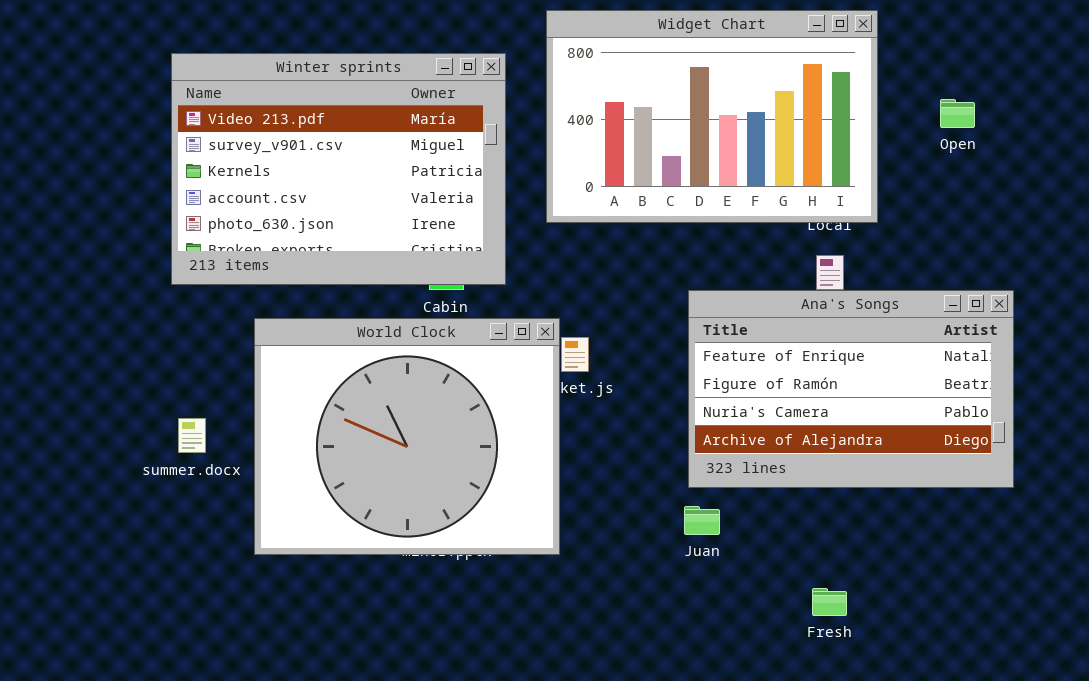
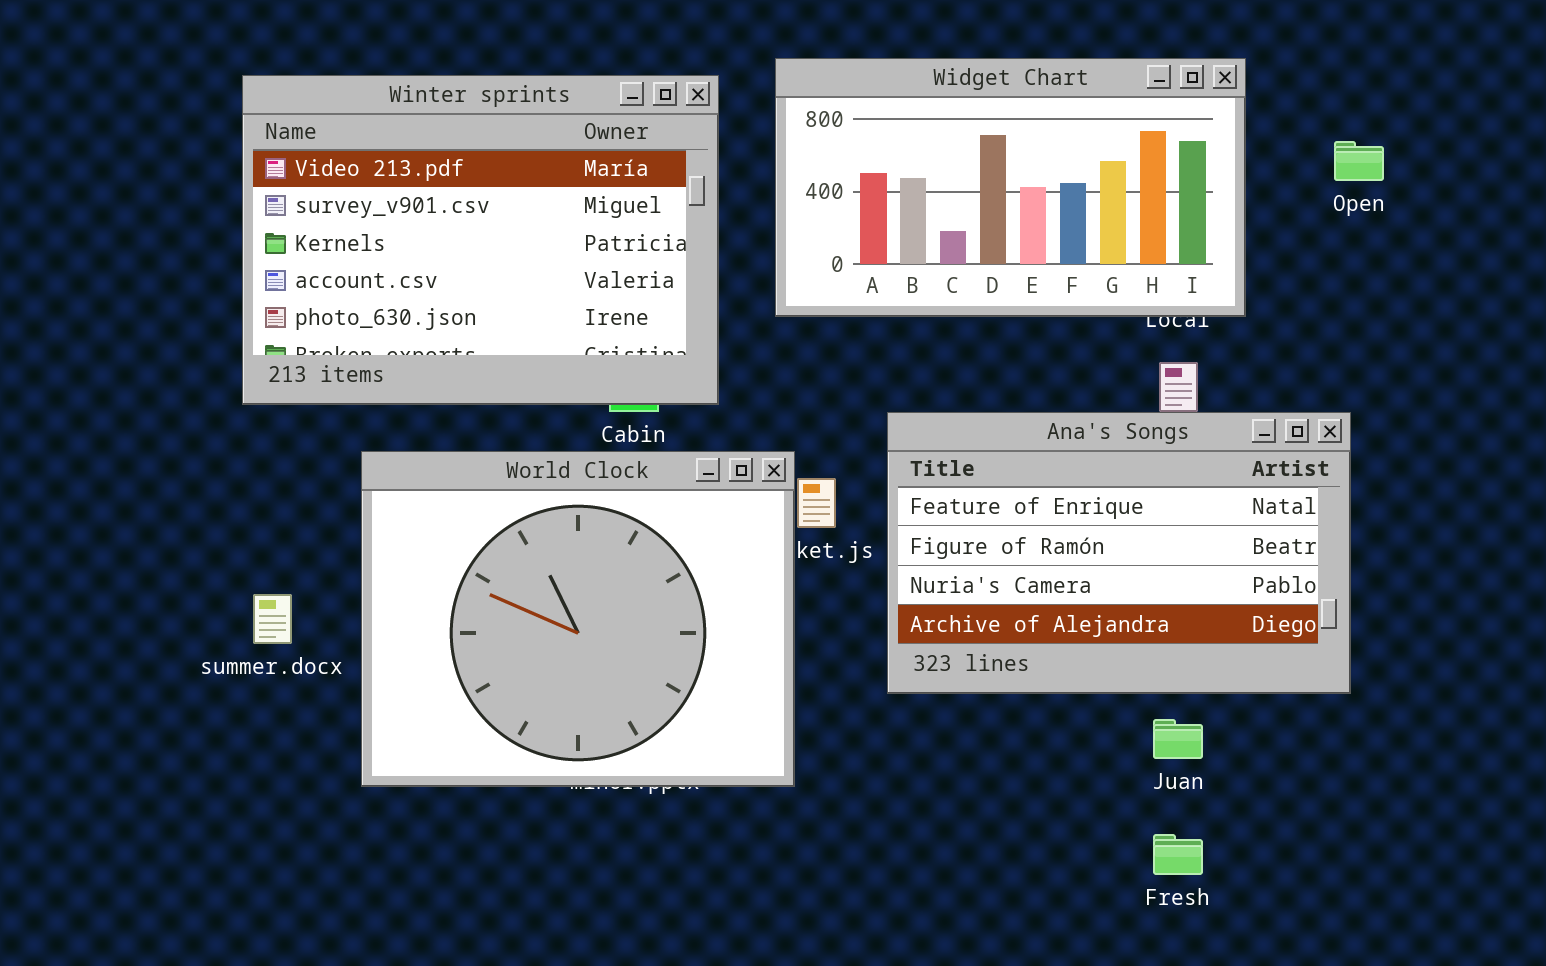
Widget Chart: [546,10,878,223] -> [775,58,1246,317], resized
Ana's Songs: [688,290,1014,488] -> [887,412,1351,694], moved
Juan: [684,506,720,535] -> [1153,719,1203,759], moved

